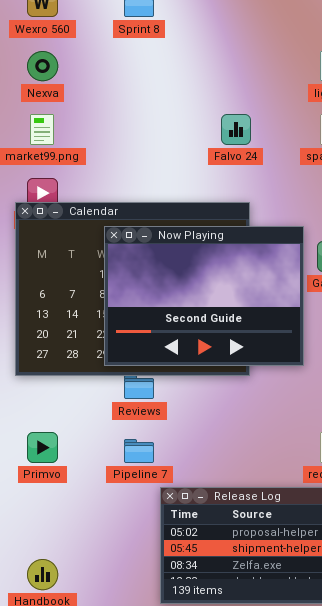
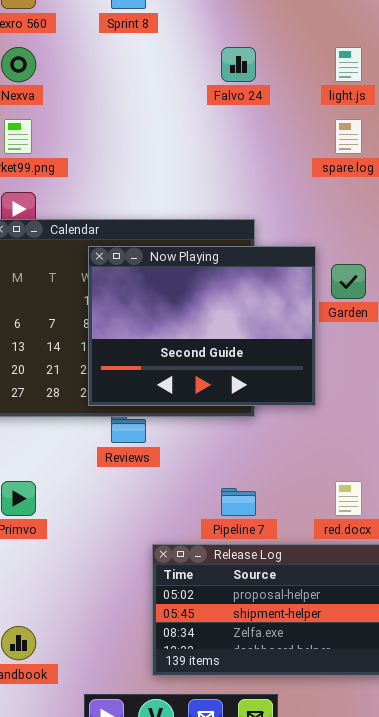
Falvo 24: [221,114,251,145] -> [221,47,256,82], moved
Pipeline 7: [124,439,154,463] -> [221,488,256,516], moved

